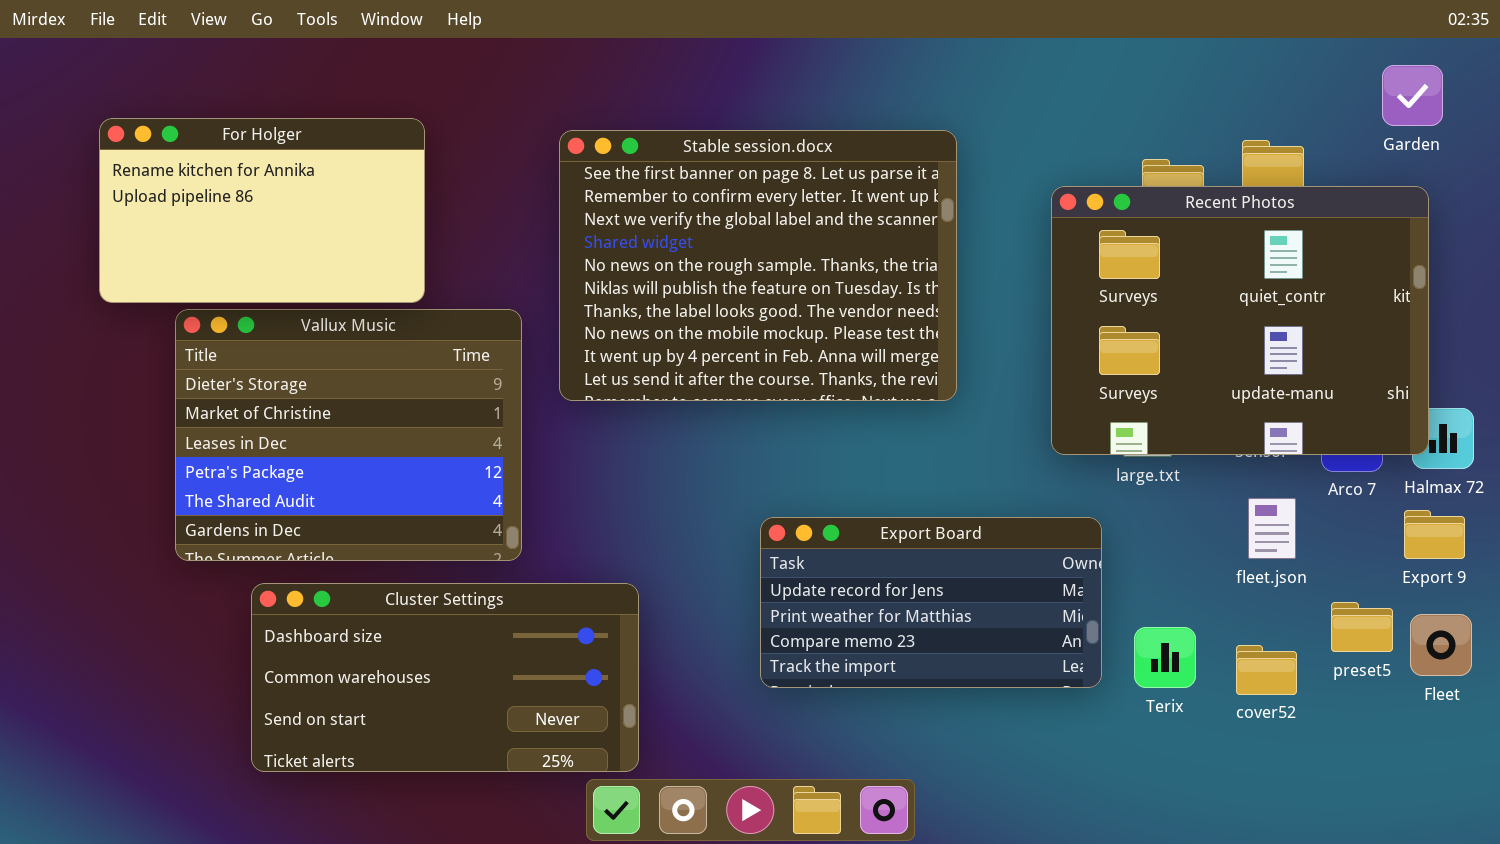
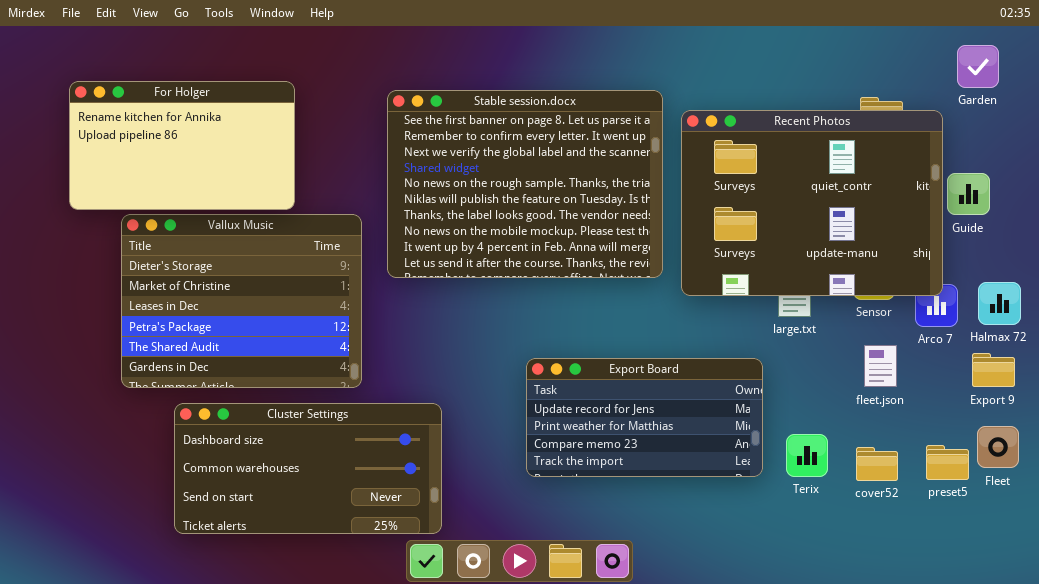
Recent Photos: [1051,186,1429,455] -> [681,110,943,296], moved
preset5: [1331,602,1393,652] -> [926,445,969,480], moved

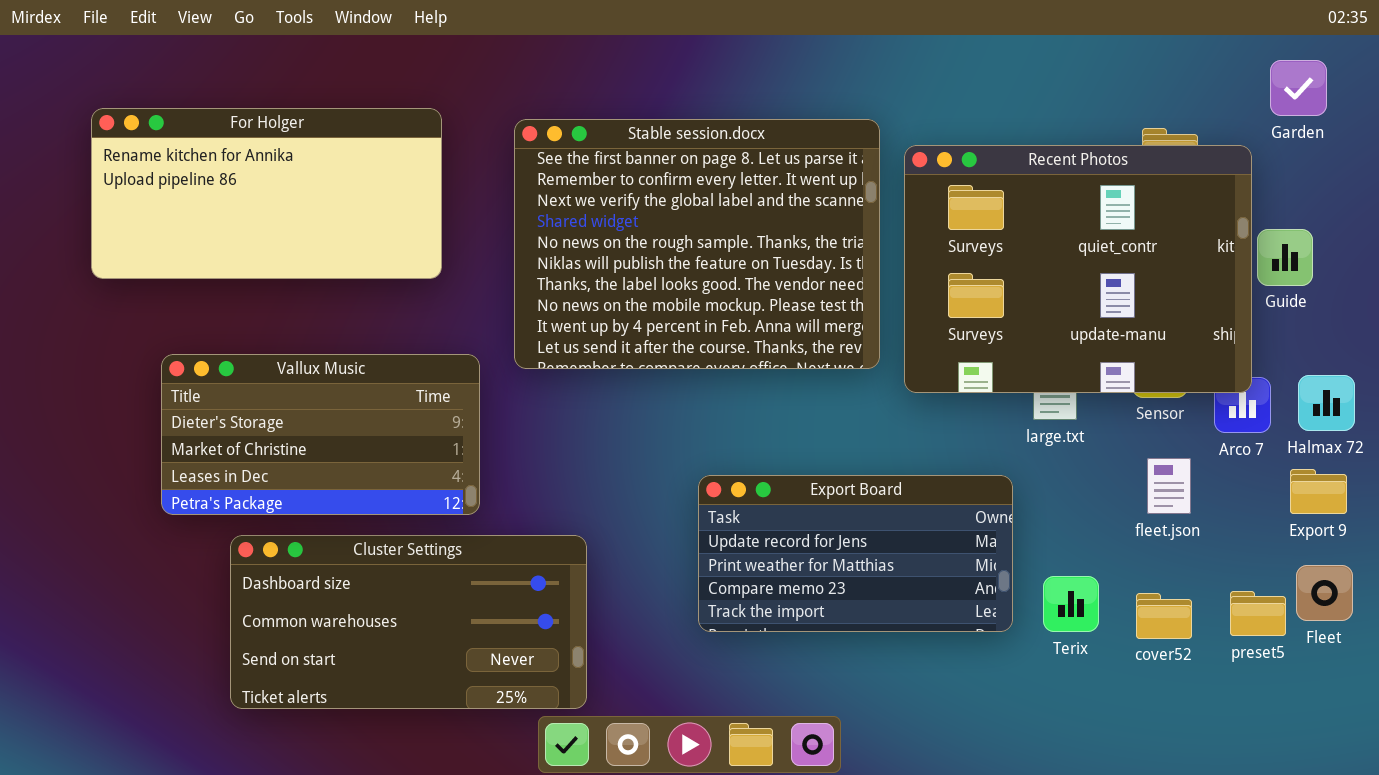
For Holger: [69,81,295,210] -> [91,108,442,279], resized
Vallux Music: [121,214,362,388] -> [161,354,480,515], resized

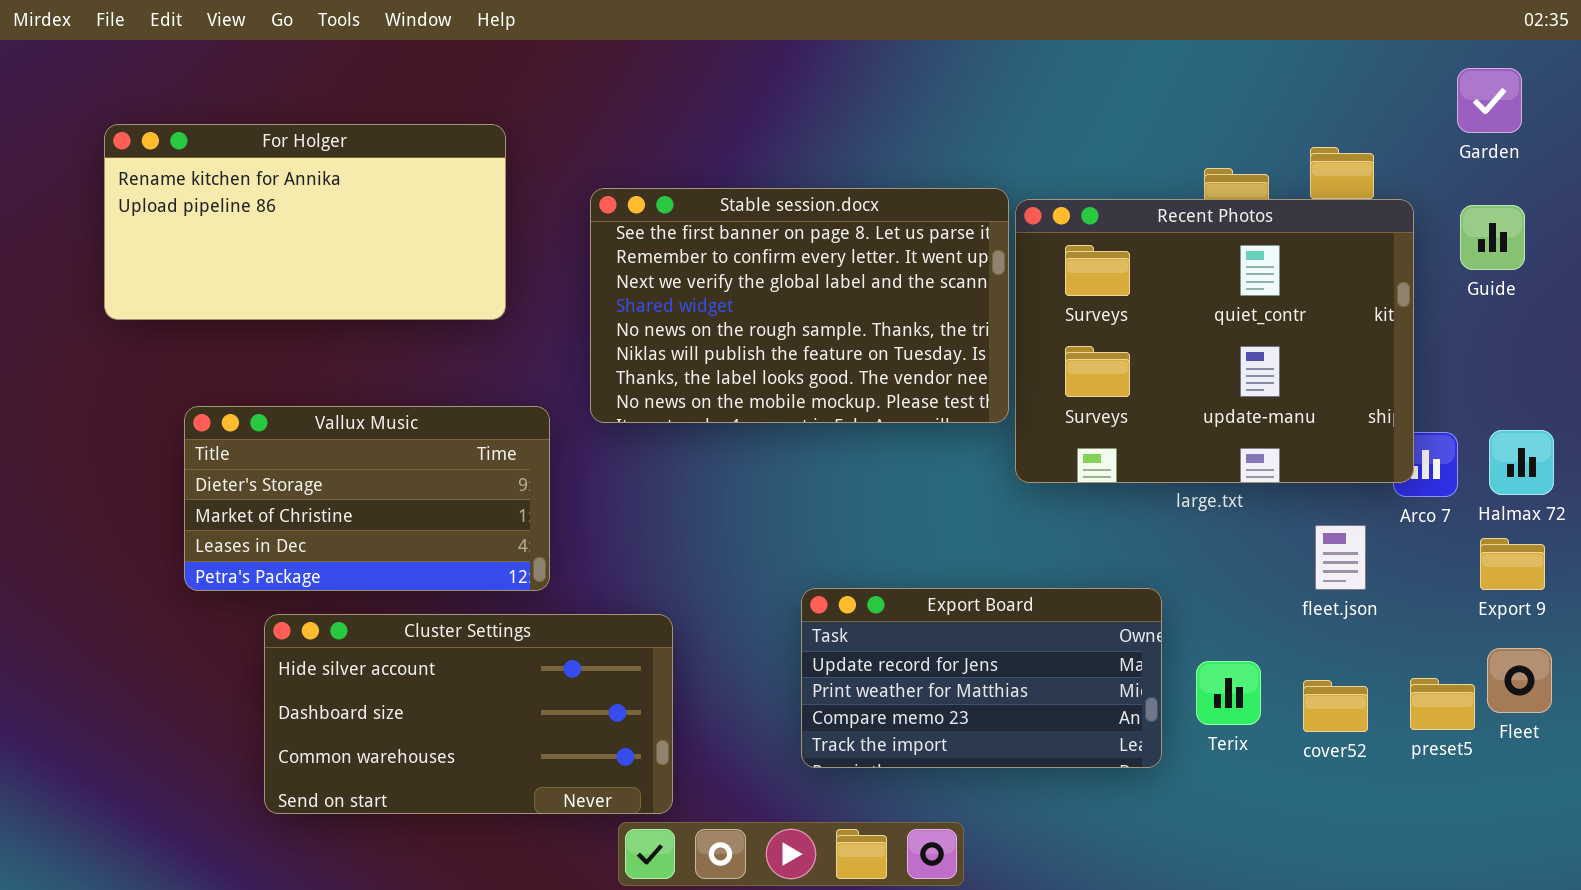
Stable session.docx: [514,119,880,369] -> [590,188,1009,423], resized
Recent Photos: [904,145,1252,393] -> [1015,199,1414,483], moved
Guide: [1257,229,1313,286] -> [1460,205,1525,270], moved
Export Board: [698,475,1013,632] -> [801,588,1162,768], moved
Cluster Settings: [230,535,587,709] -> [264,614,673,814], scrolled up 1 row

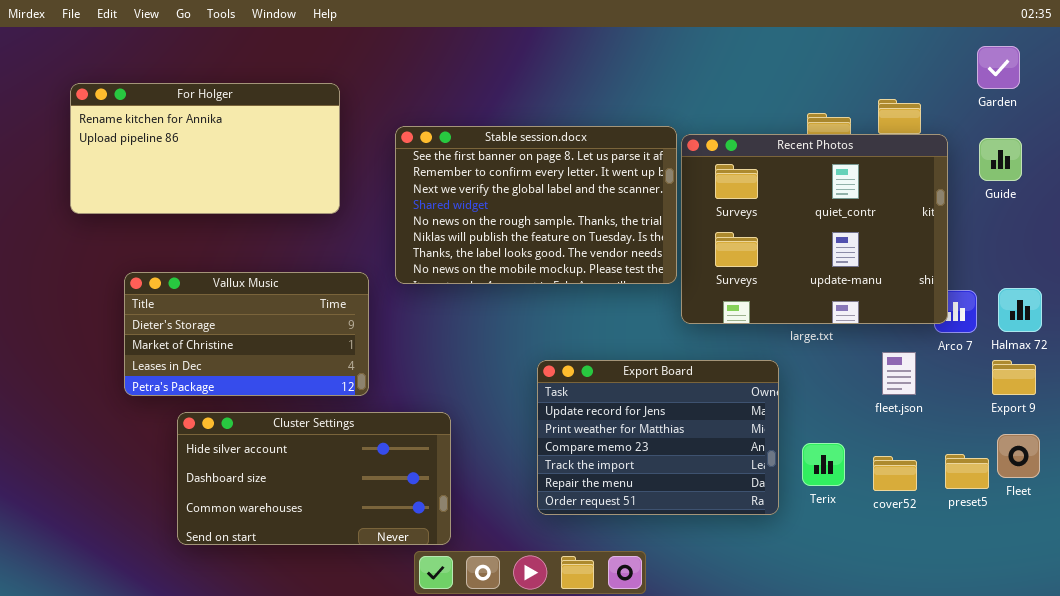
Export Board: [801,588,1162,768] -> [537,360,779,515], resized

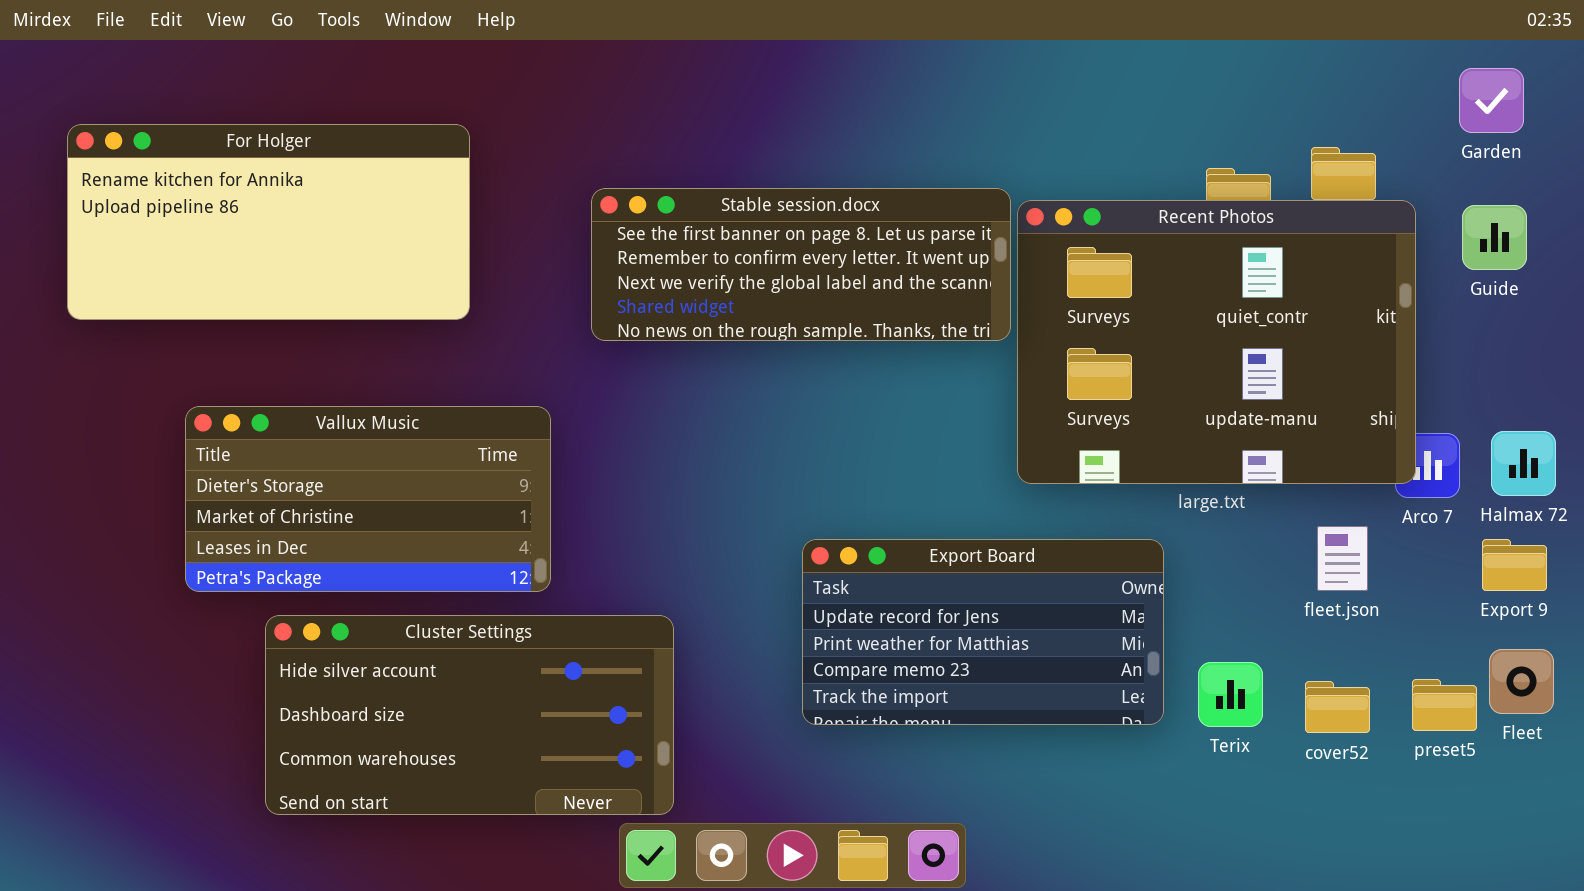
For Holger: [70,83,340,214] -> [67,124,470,320], moved
Stable session.docx: [395,126,677,284] -> [591,188,1011,341], resized
Export Board: [537,360,779,515] -> [802,539,1164,725], resized

